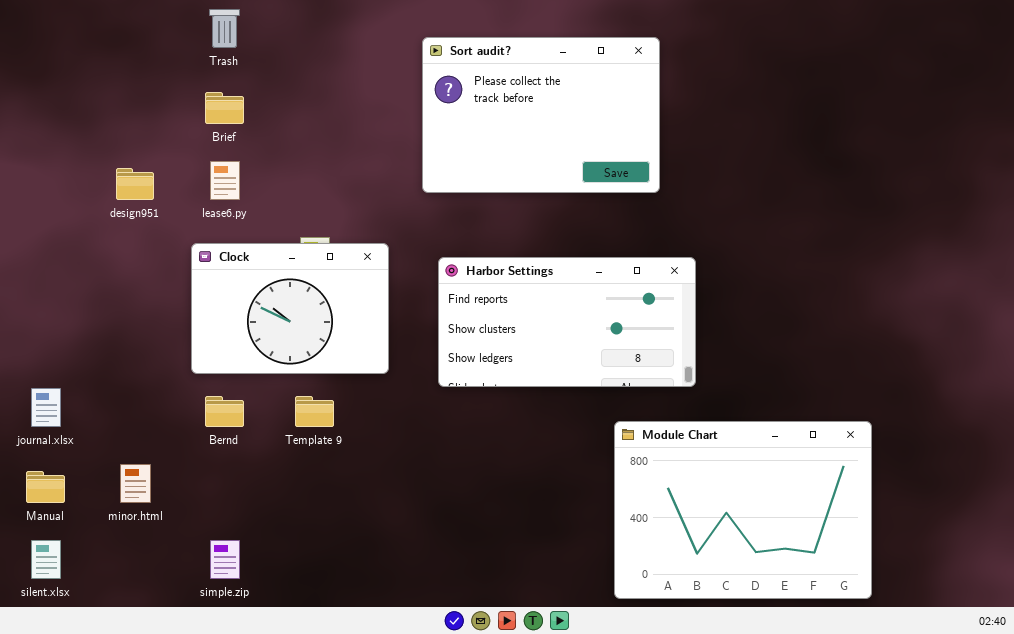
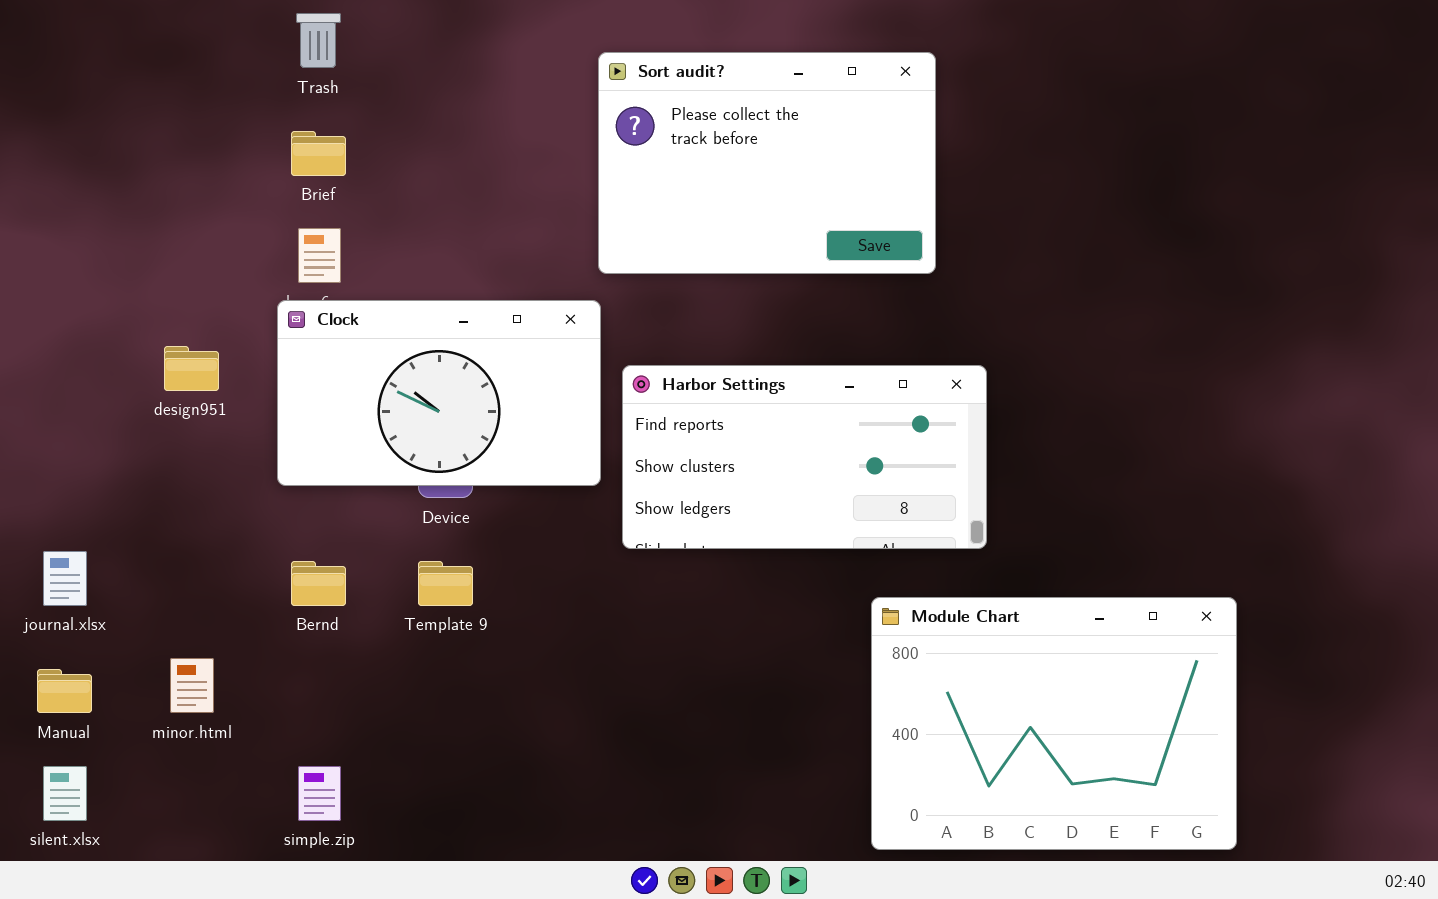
design951: [116,168,154,200] -> [164,346,219,391], moved
Clock: [191,243,389,374] -> [277,300,601,486], moved, resized

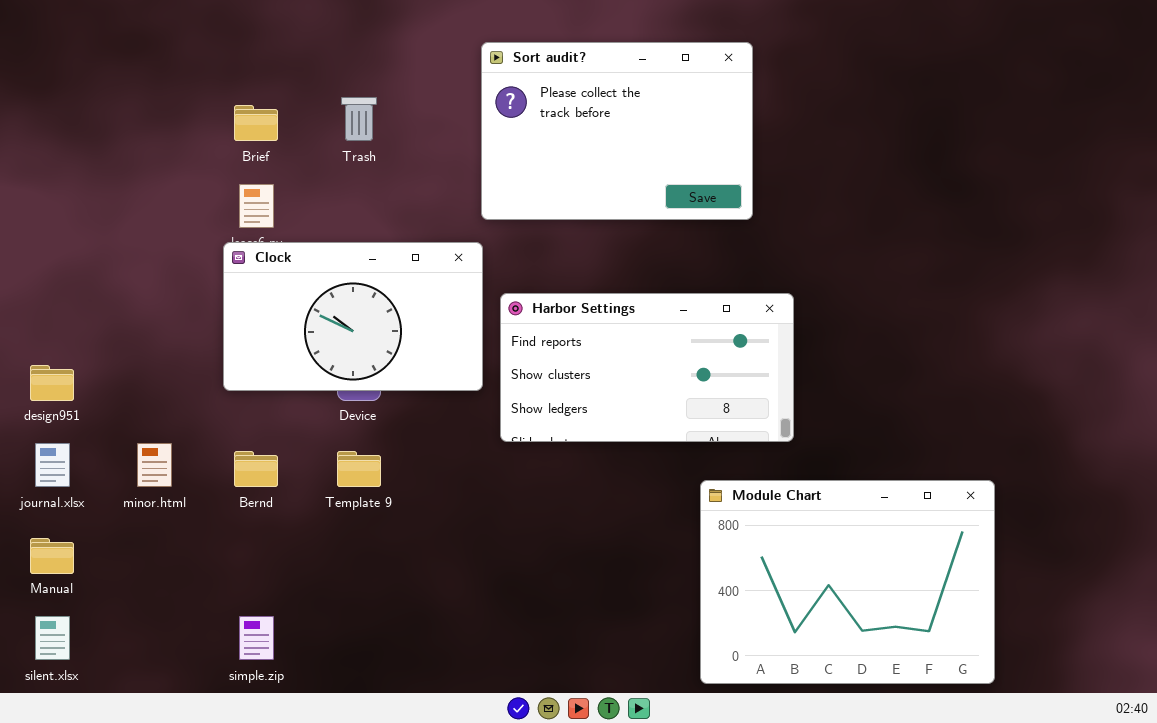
Trash: [296,13,341,68] -> [341,97,377,141], moved
design951: [164,346,219,391] -> [30,365,74,401], moved
minor.html: [170,658,214,713] -> [137,443,172,487], moved

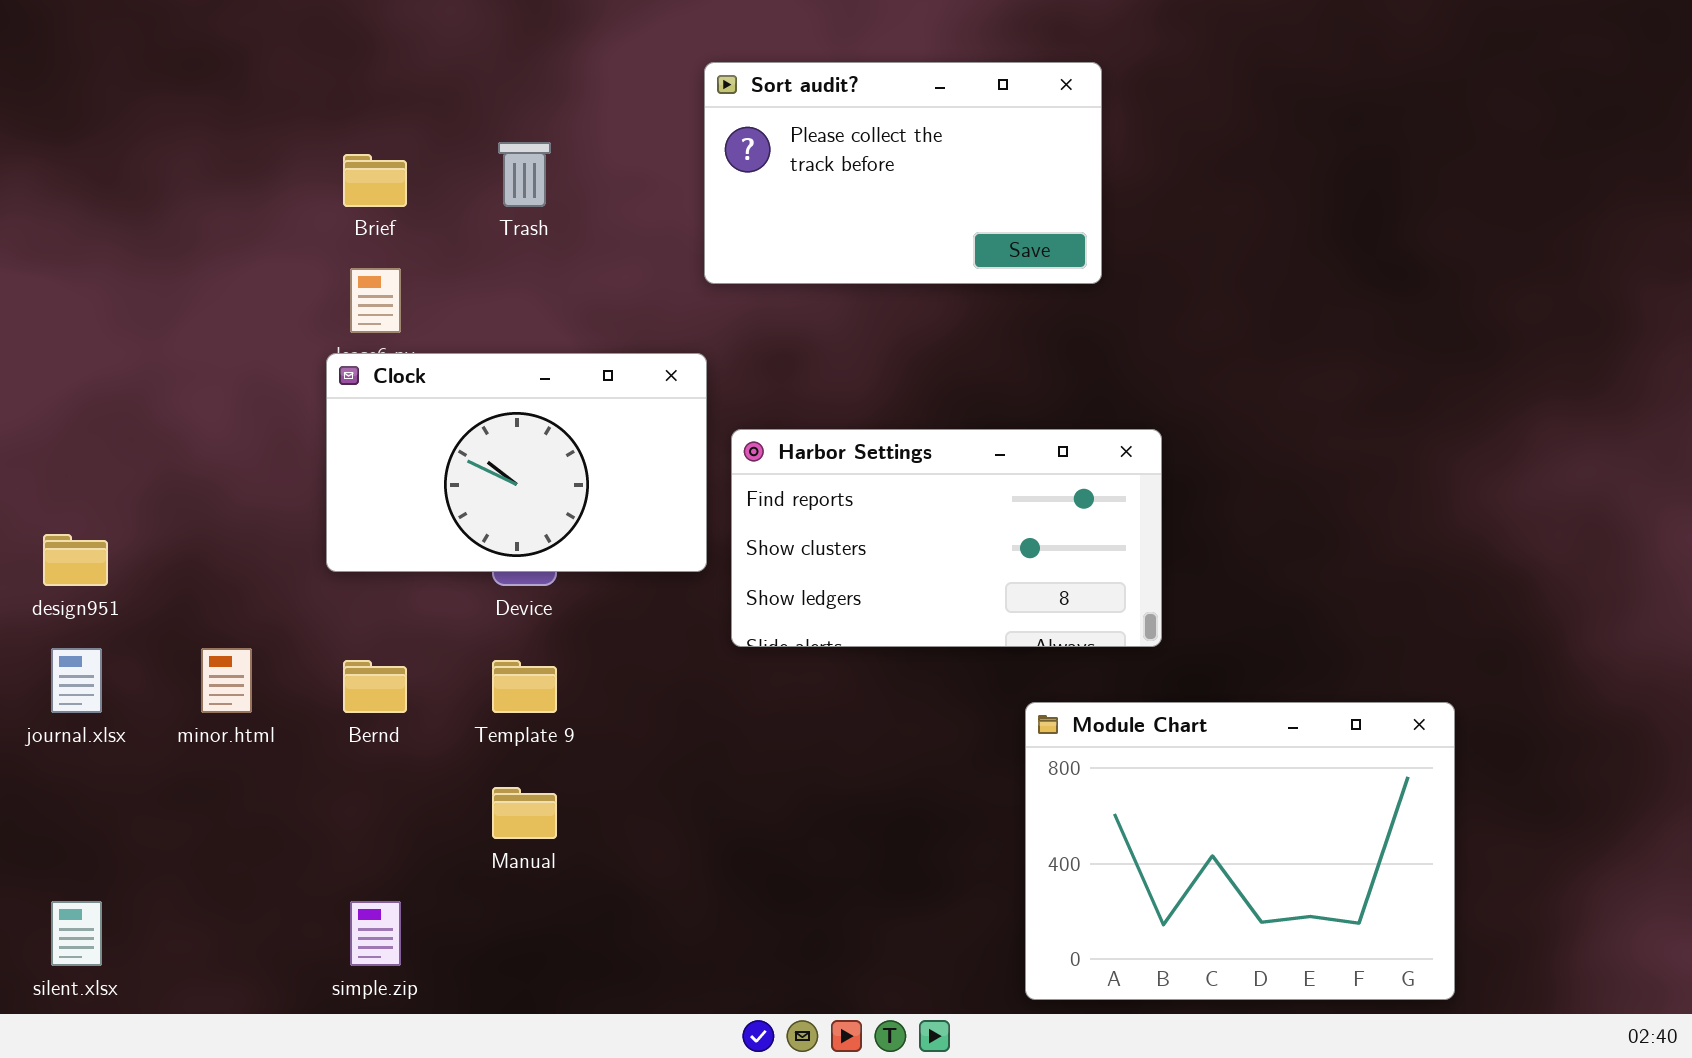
Sort audit?: [481,42,753,220] -> [704,62,1102,284], resized
Manual: [30,538,74,574] -> [492,787,557,839], moved

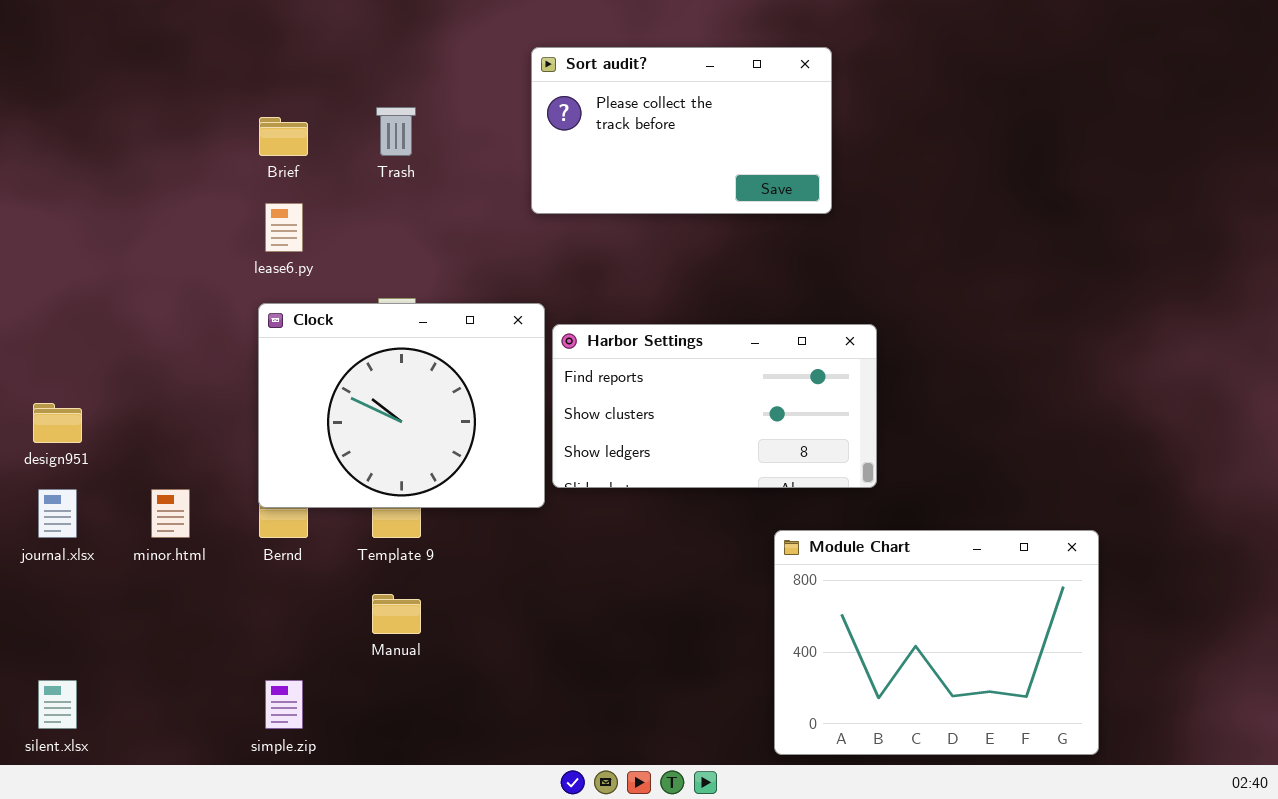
Clock: [326,353,707,572] -> [258,303,545,508], moved, resized

